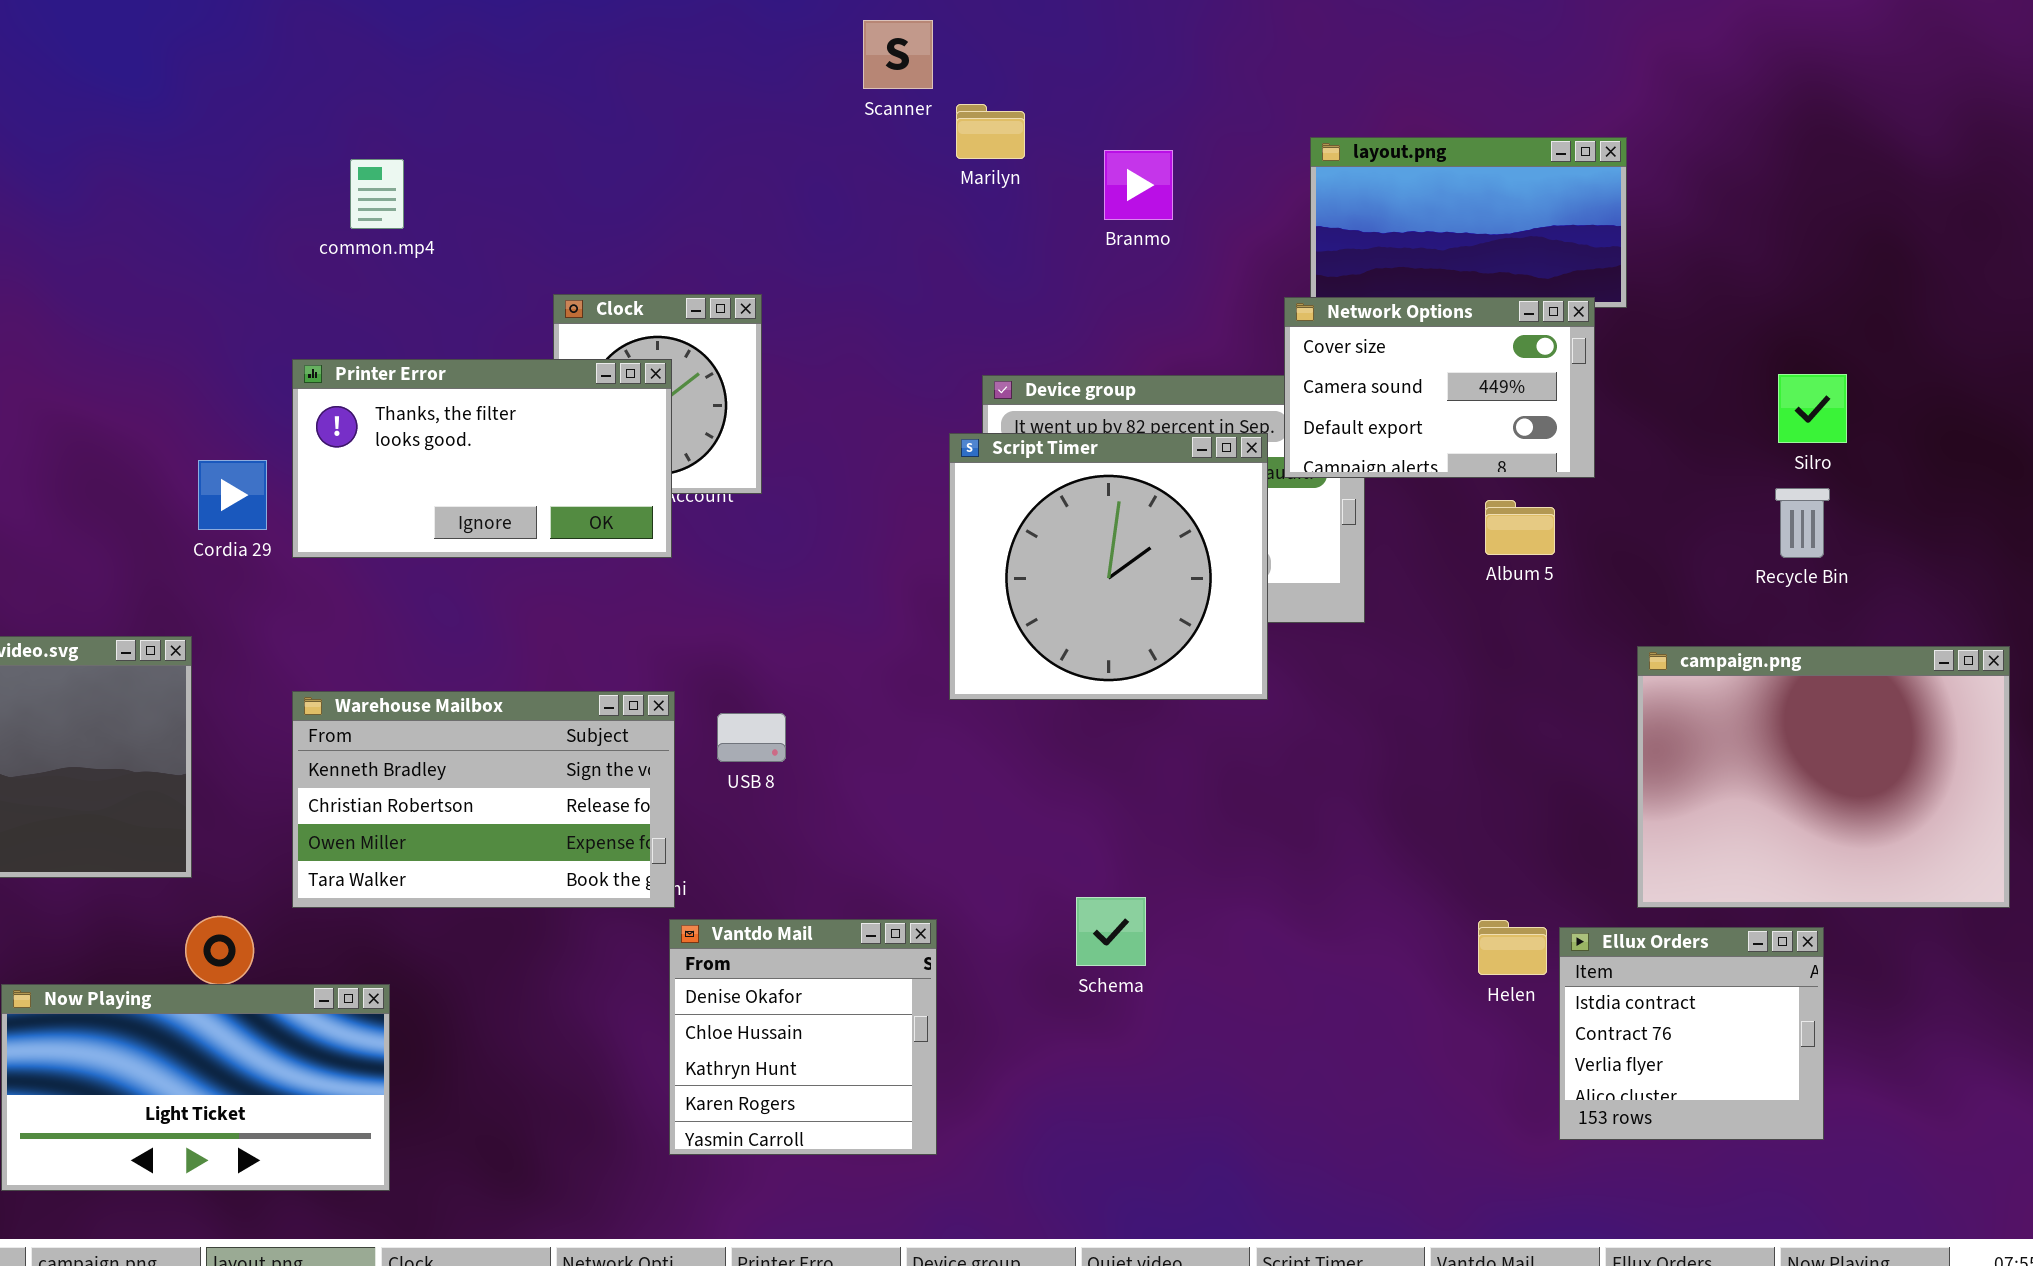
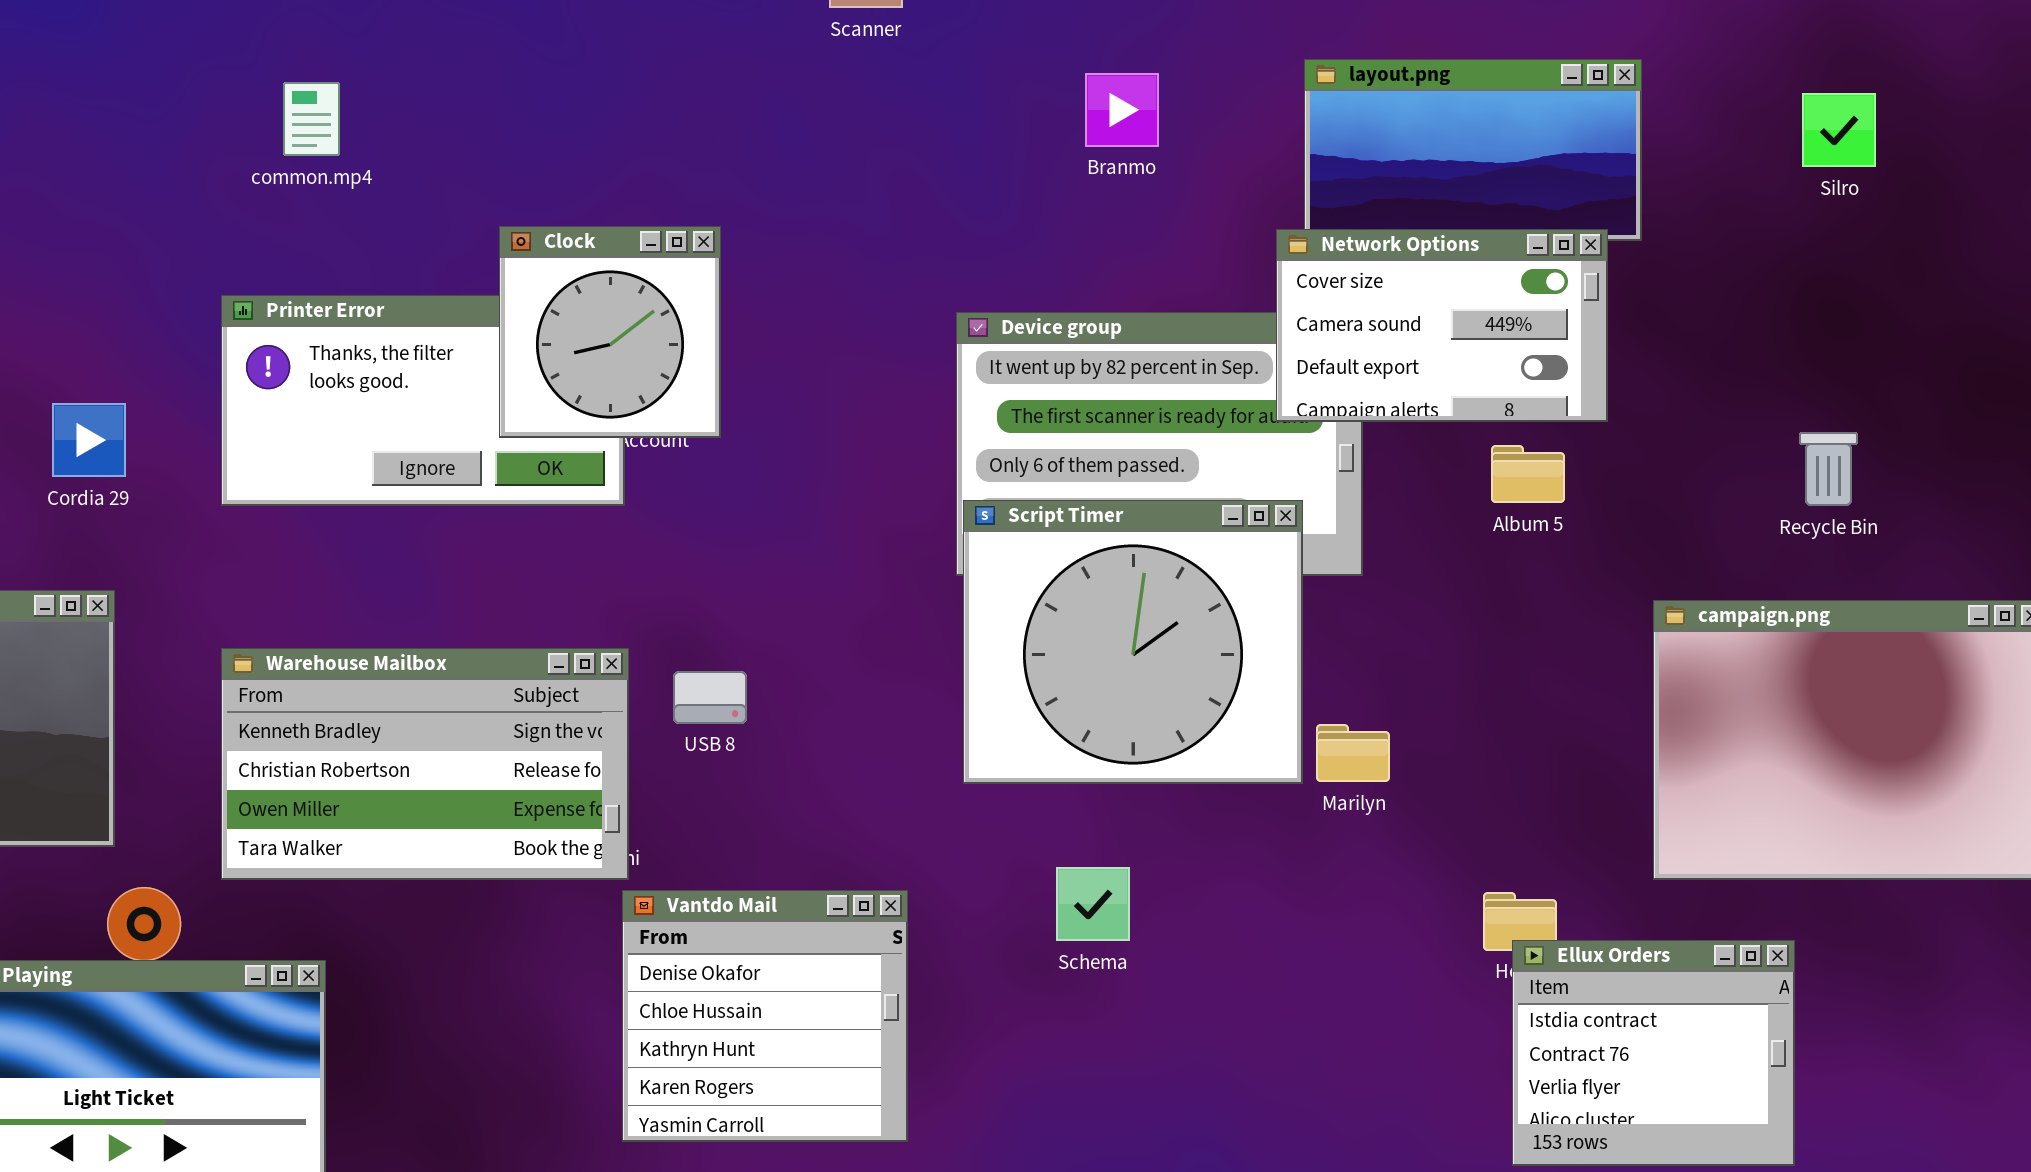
Marilyn: [956,104,1025,159] -> [1316,724,1390,782], moved
Clock: [553,294,762,494] -> [499,226,721,438], raised
Silro: [1778,374,1847,443] -> [1802,93,1876,167], moved
Script Timer: [949,433,1268,700] -> [963,500,1303,784], moved
Cordia 29: [198,460,267,530] -> [52,403,126,477], moved
Ellux Orders: [1559,927,1824,1140] -> [1512,940,1795,1166], moved

